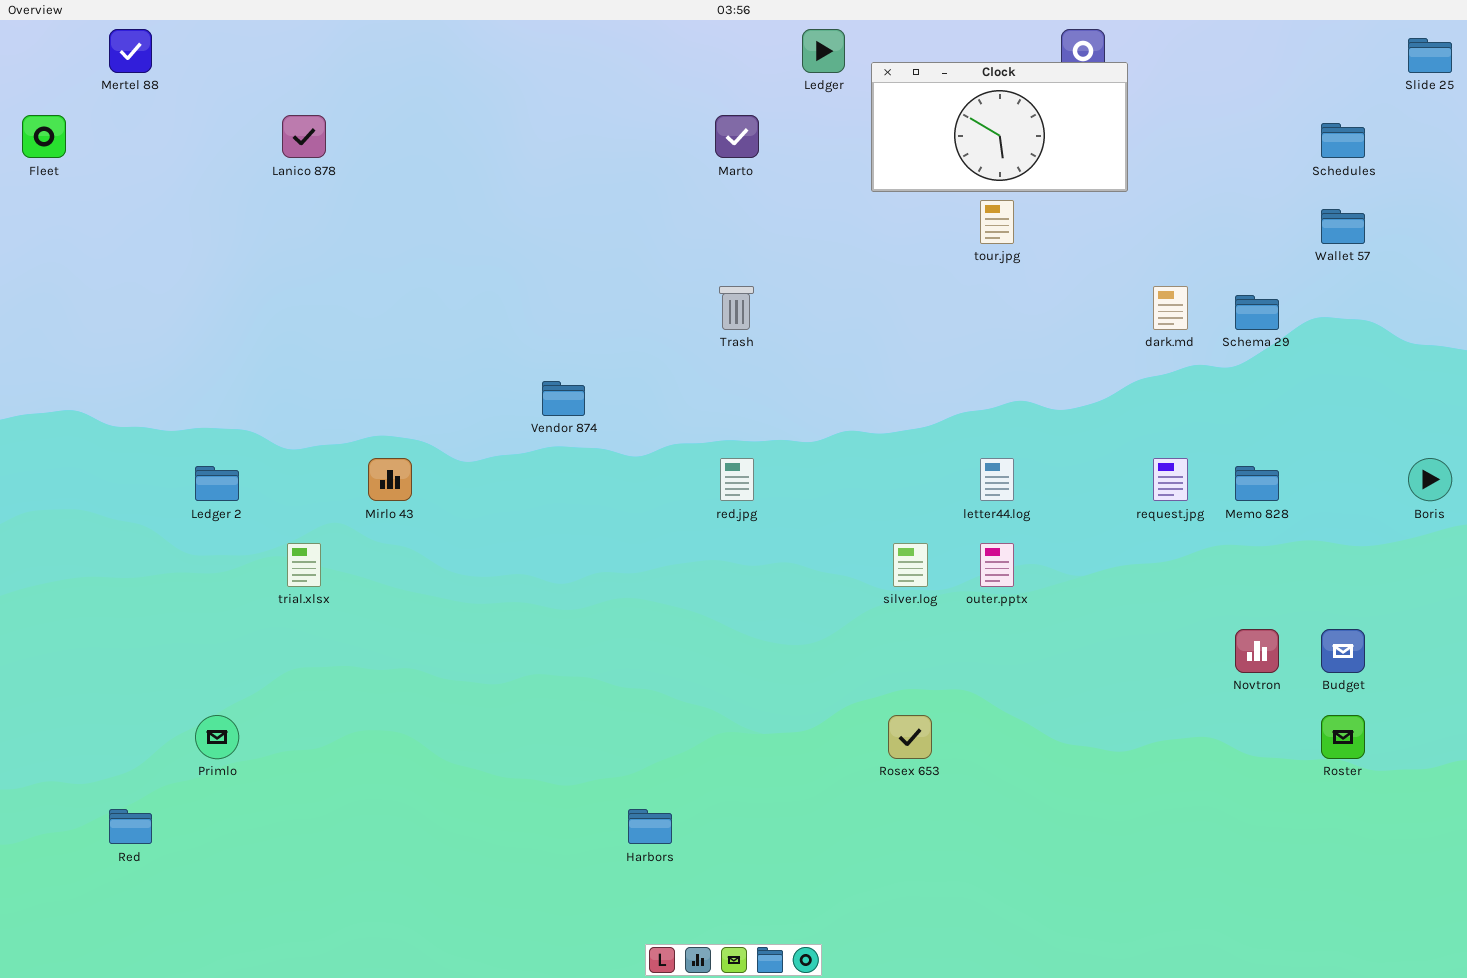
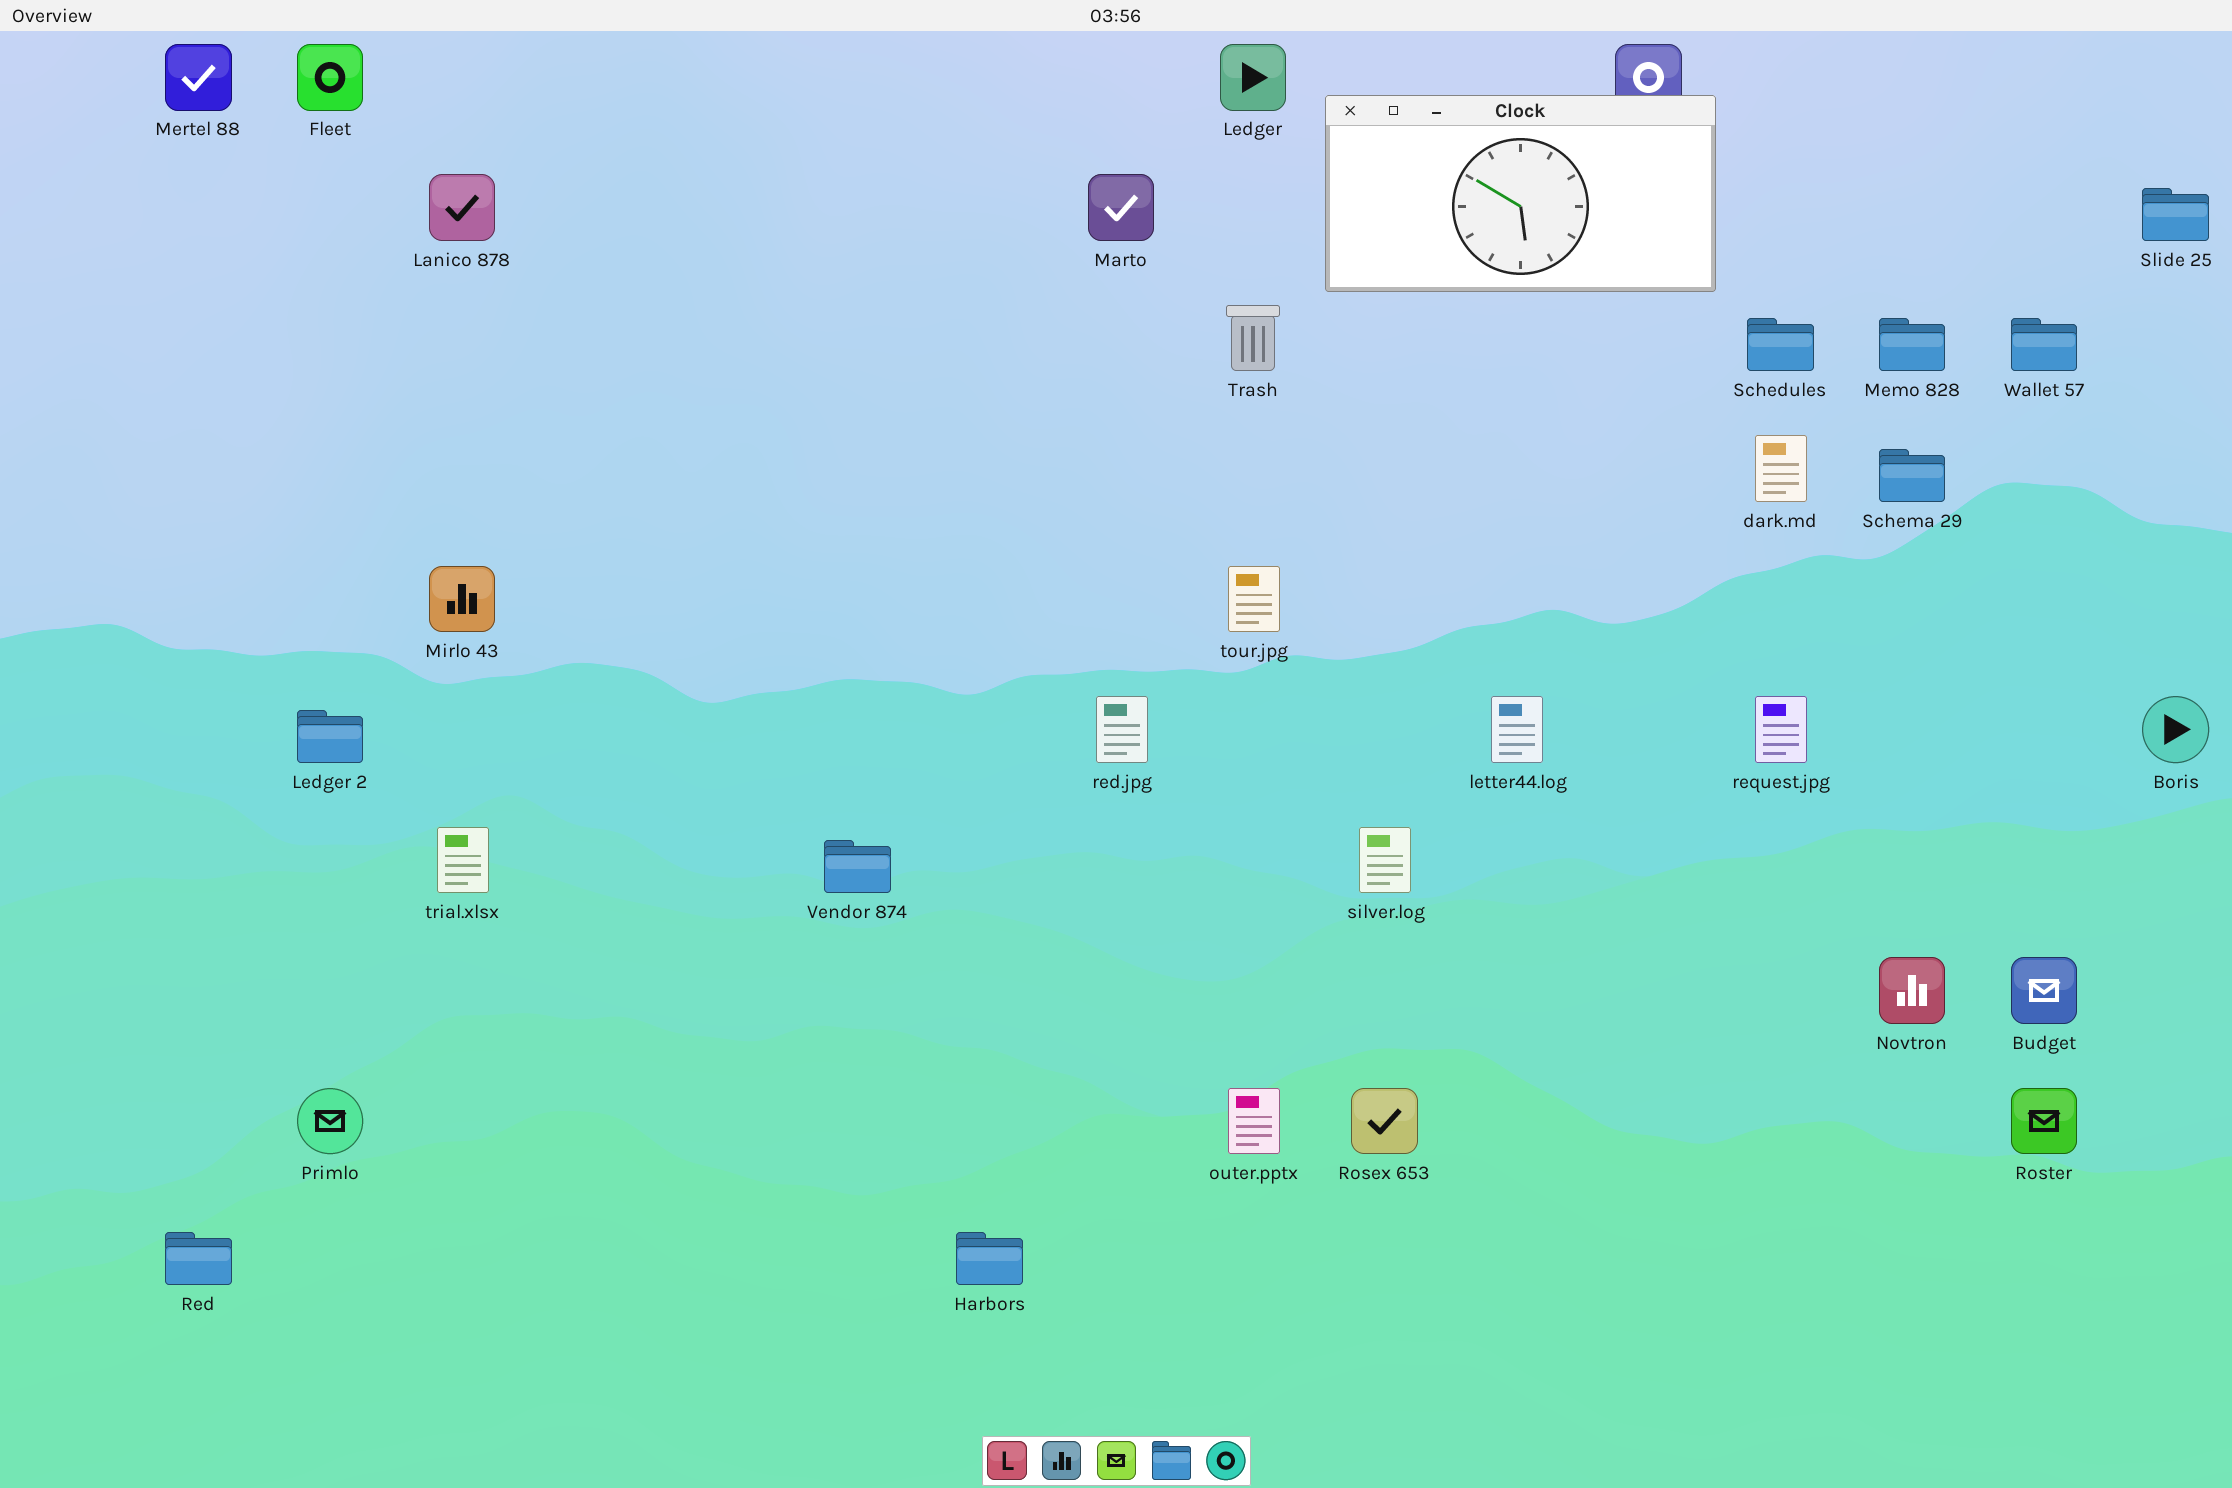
Slide 25: [1408,38,1452,73] -> [2142,188,2209,241], moved
Fleet: [22,115,66,158] -> [297,44,363,111], moved
Schedules: [1321,123,1365,158] -> [1747,318,1814,371], moved
tour.jpg: [980,200,1014,244] -> [1228,566,1280,632], moved
Trash: [719,286,754,330] -> [1226,305,1280,371], moved
Vendor 874: [542,381,585,416] -> [824,840,891,893], moved
Mirlo 43: [368,458,412,501] -> [429,566,495,632], moved
Memo 828: [1235,466,1279,501] -> [1879,318,1945,371], moved
outer.pptx: [980,543,1014,587] -> [1228,1088,1280,1154], moved

